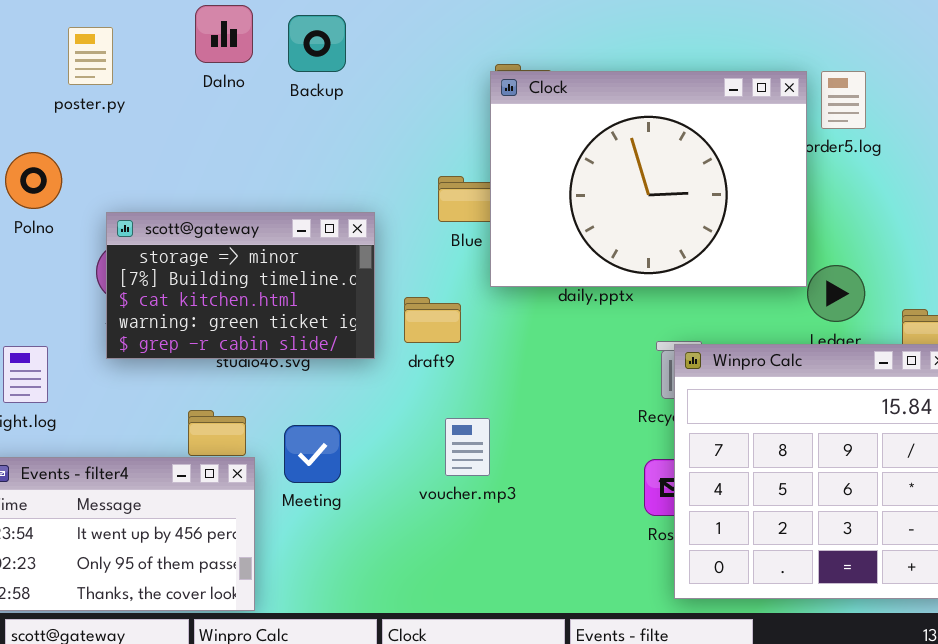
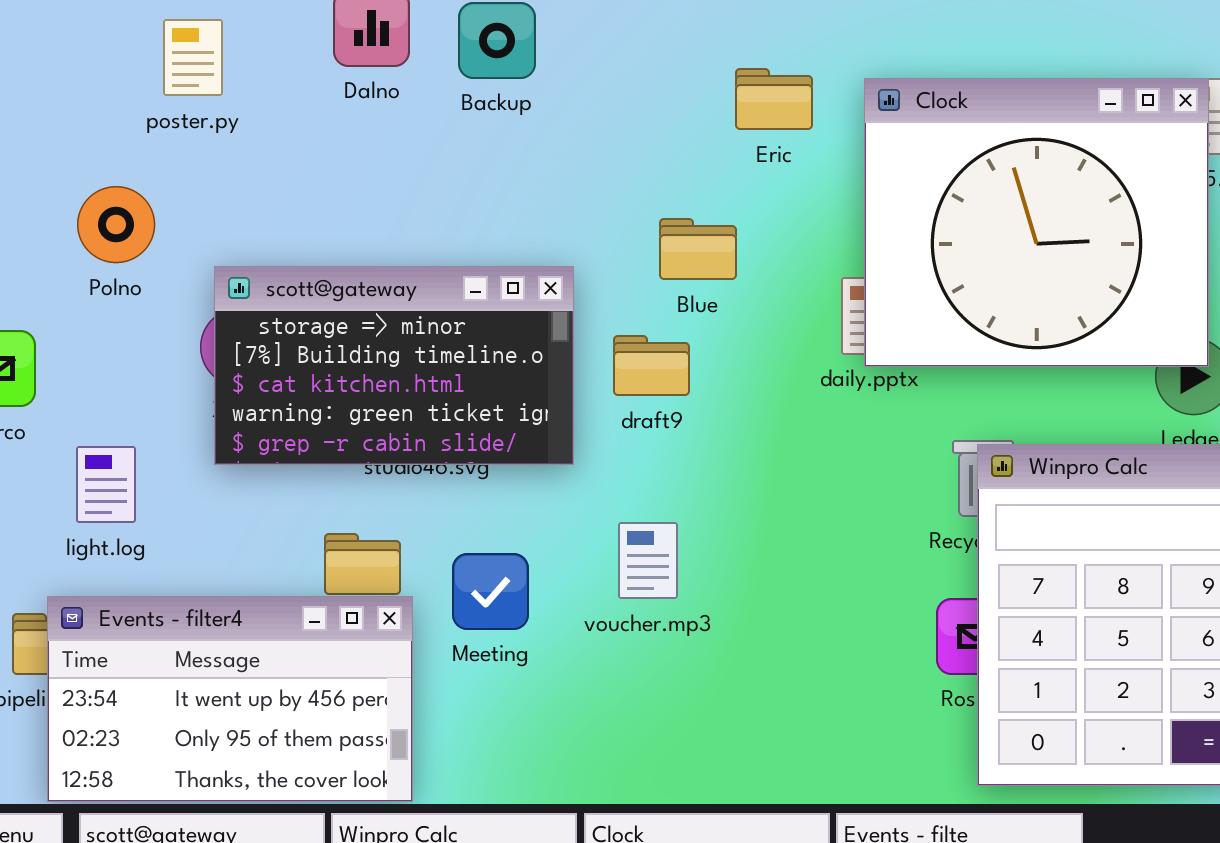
Clock: [490,71,807,287] -> [864,78,1209,367], moved, resized
draft9: [404,297,461,343] -> [613,335,690,396], moved
voucher.mp3: [445,418,490,476] -> [618,522,678,599], moved

